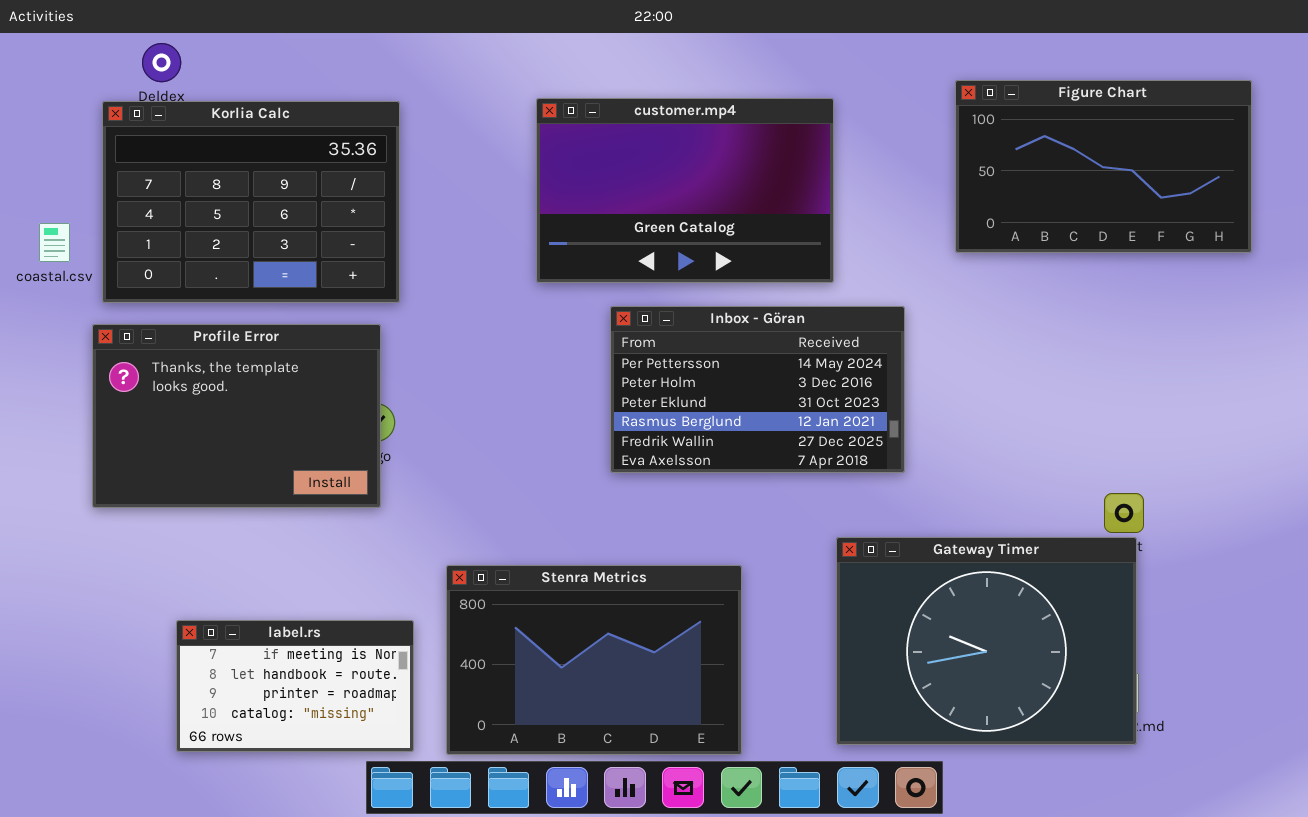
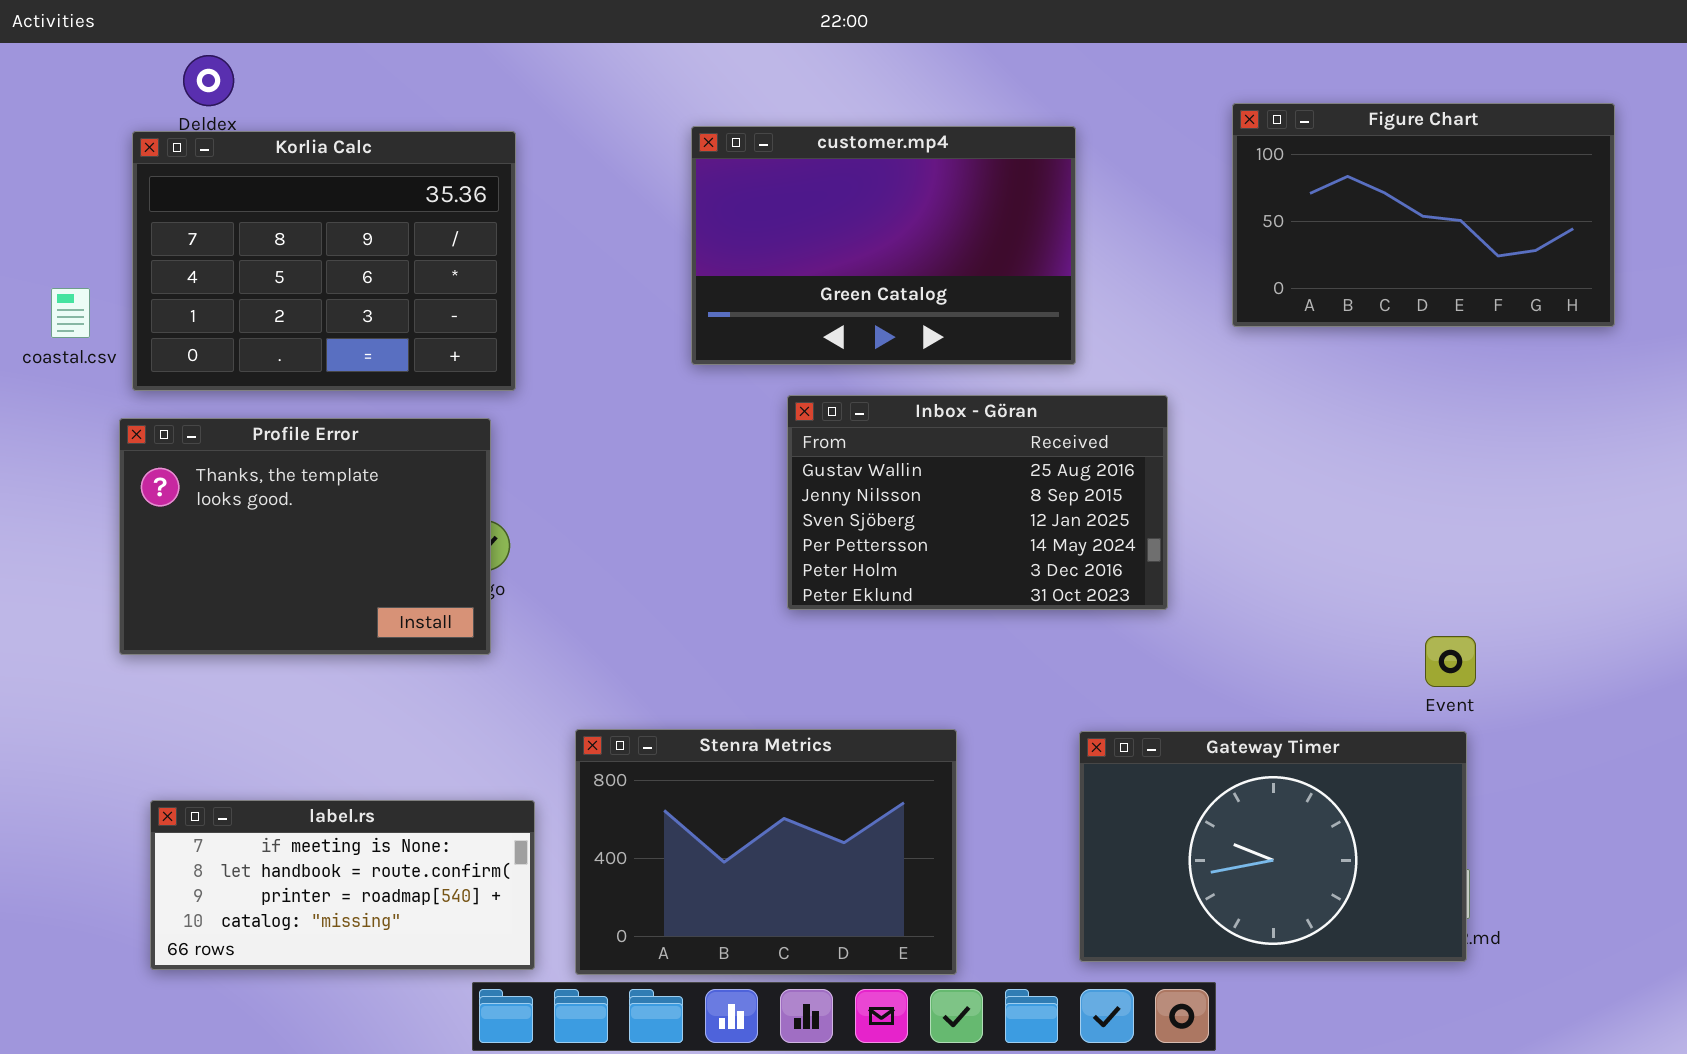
Inbox - Göran: [610,306,905,473] -> [787,395,1168,610], scrolled up 3 rows
Gateway Timer: [836,537,1137,745] -> [1079,731,1467,962], resized
label.rs: [176,620,414,752] -> [150,800,535,970], resized

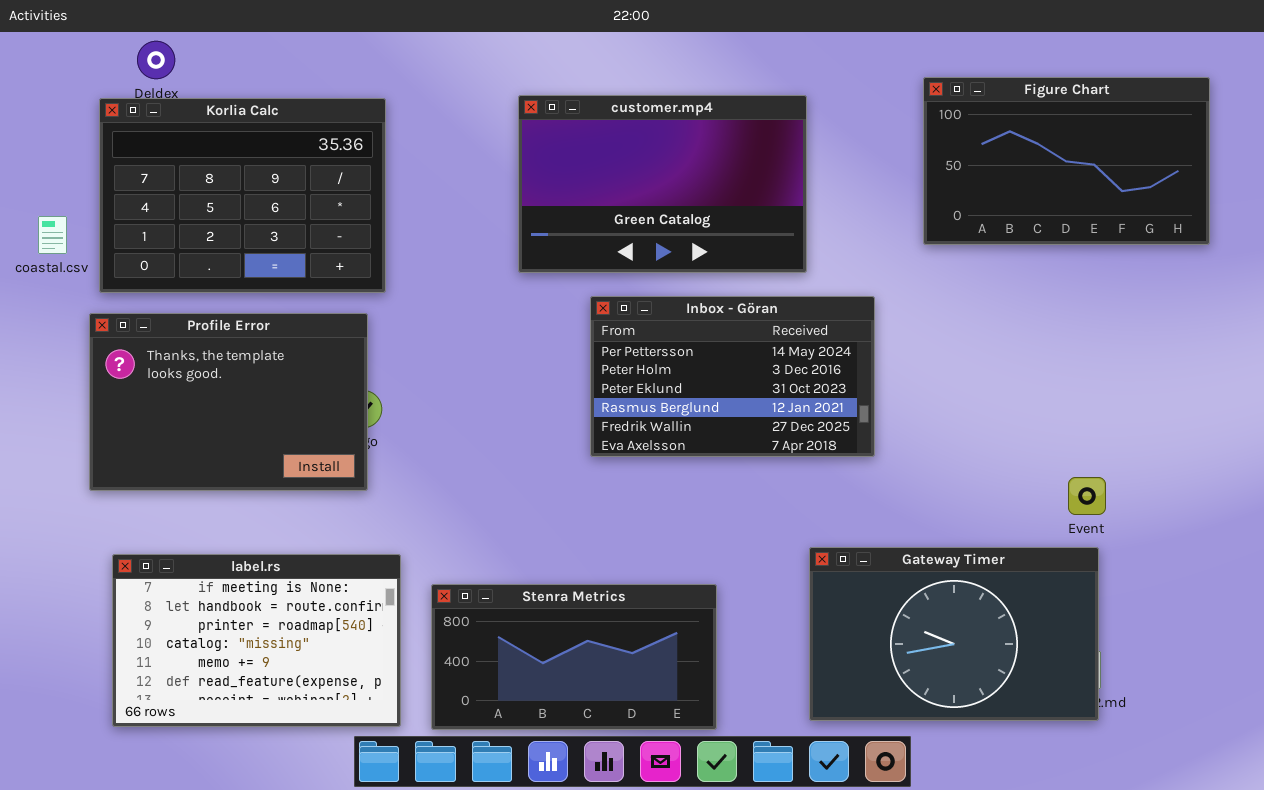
Inbox - Göran: [787,395,1168,610] -> [590,296,875,457], scrolled down 3 rows
Stenra Metrics: [575,729,957,975] -> [431,584,717,730], resized
label.rs: [150,800,535,970] -> [112,554,401,727], resized

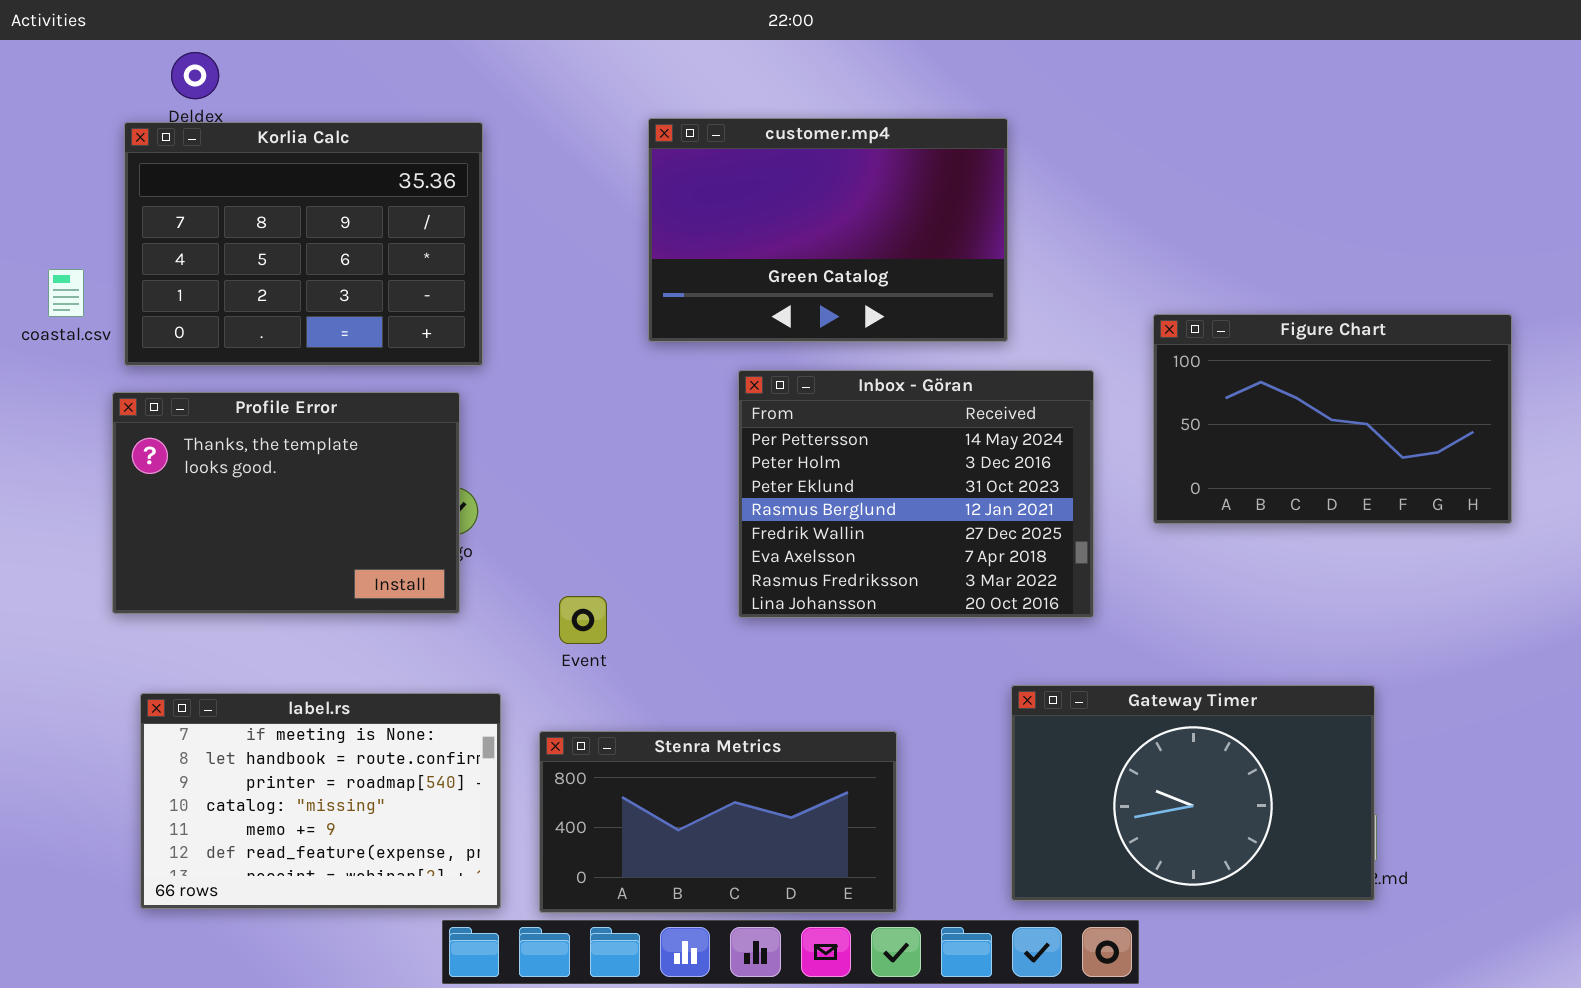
Figure Chart: [923,77,1210,245] -> [1153,314,1512,524], moved
Inbox - Göran: [590,296,875,457] -> [738,370,1094,618], resized
Event: [1068,477,1106,515] -> [559,596,607,644], moved

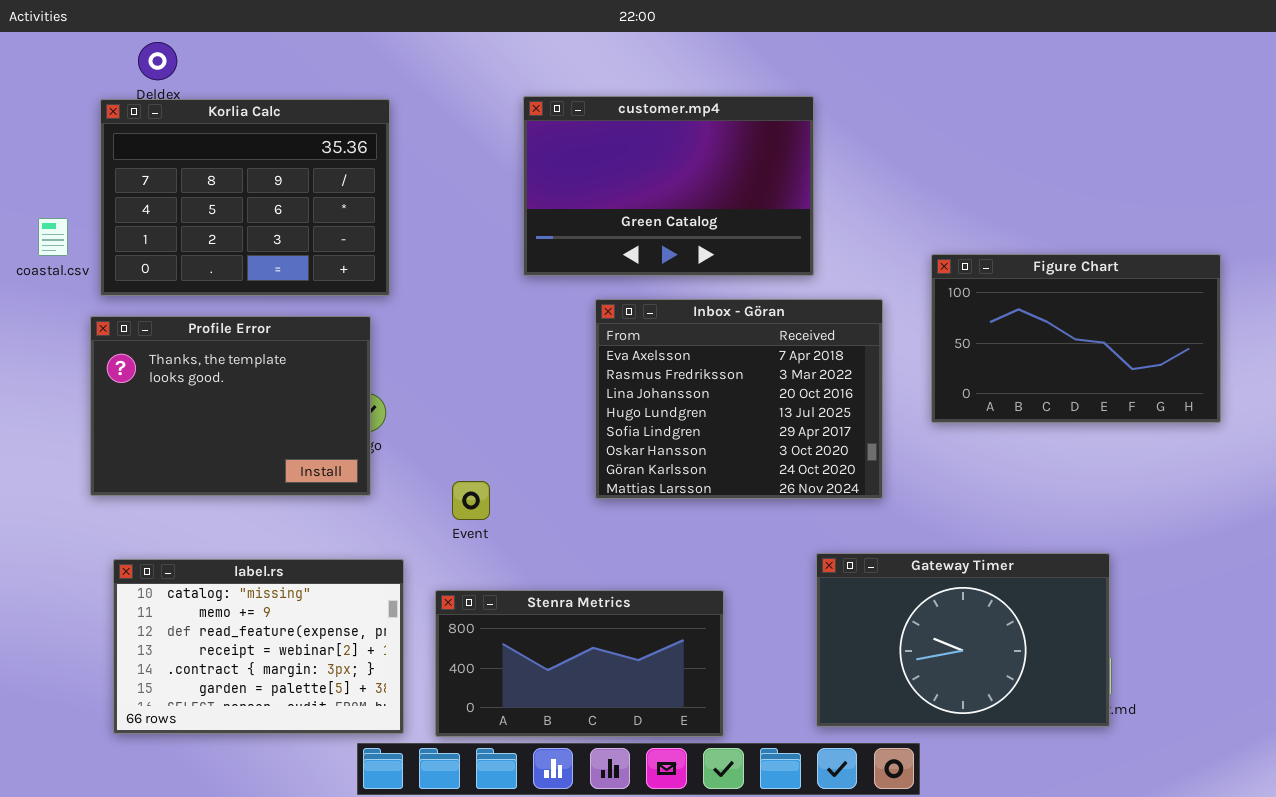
Inbox - Göran: [738,370,1094,618] -> [595,299,883,499], scrolled down 5 rows
label.rs: [140,693,501,909] -> [113,559,404,734], scrolled down 3 rows

